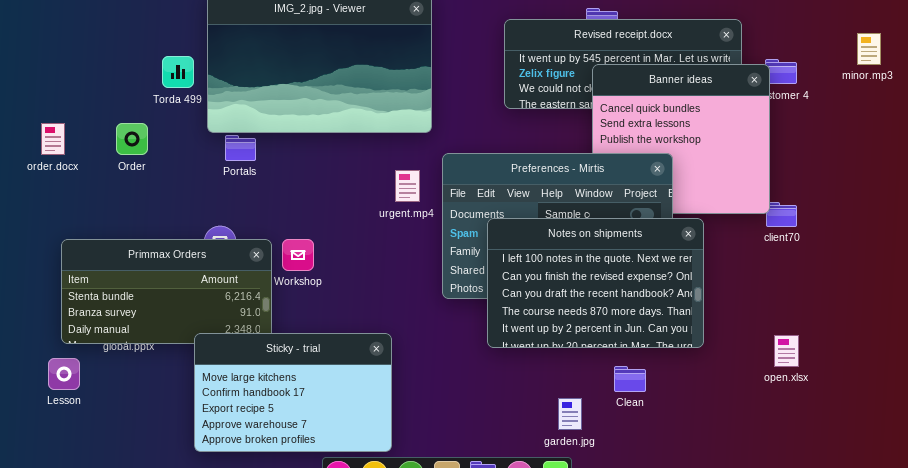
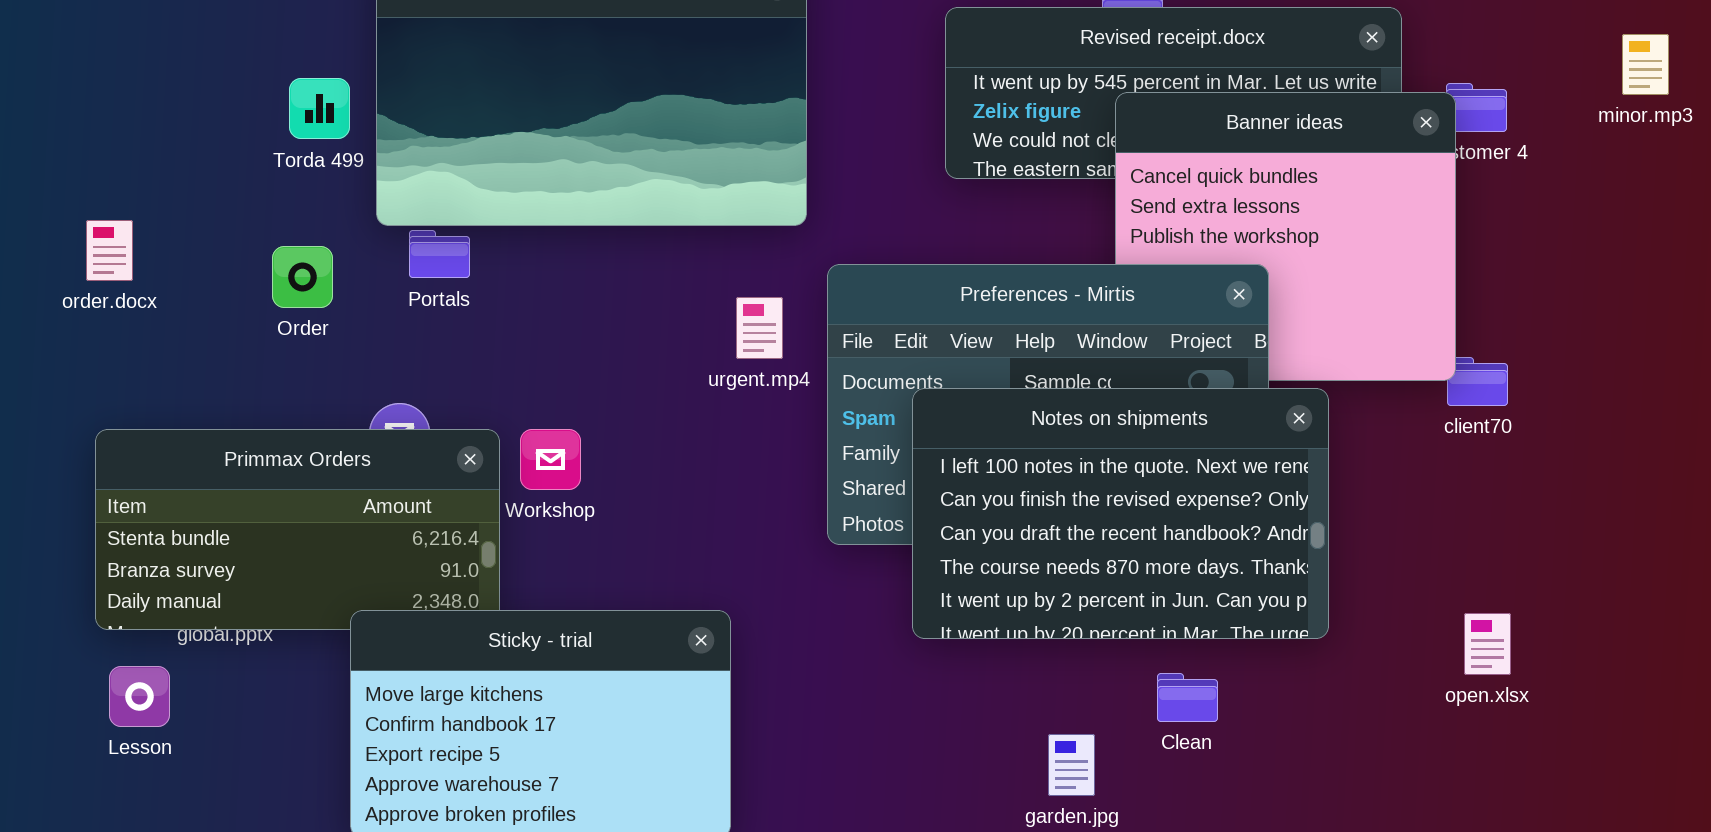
order.docx: [41,123,65,155] -> [86,220,133,281], moved
Order: [116,123,148,155] -> [272,246,333,308], moved
Lesson: [48,358,80,390] -> [109,666,170,727], moved

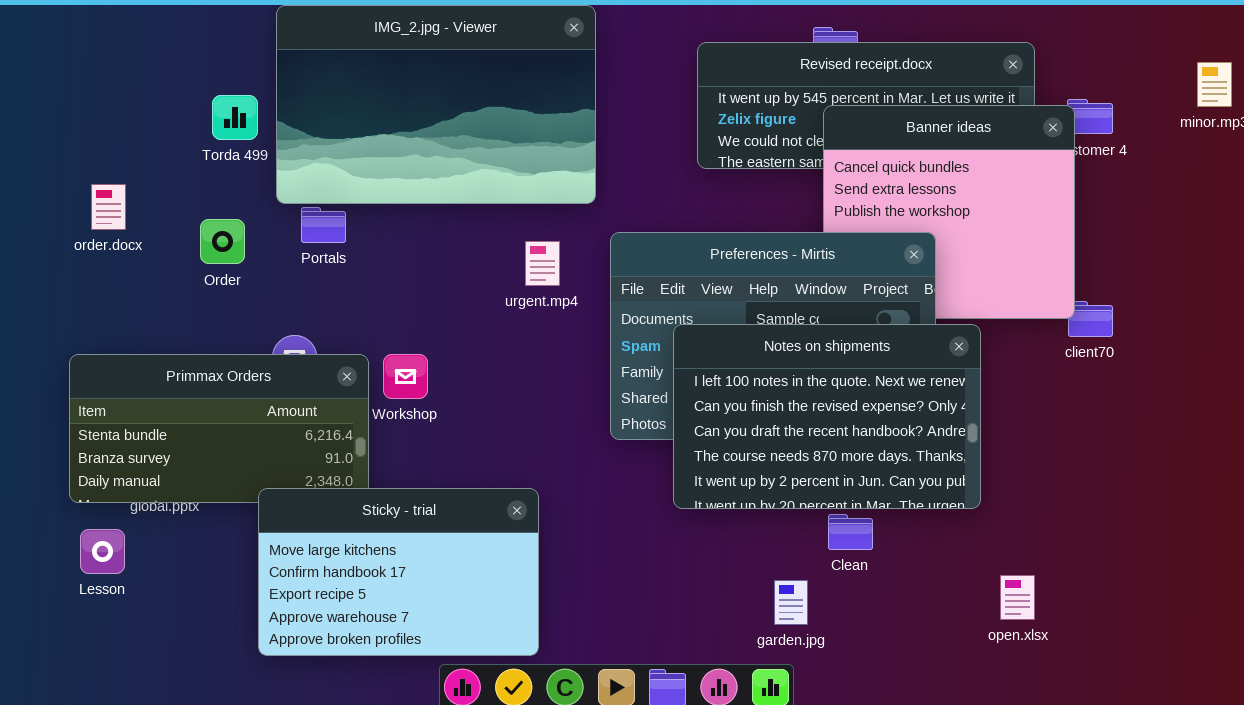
order.docx: [86,220,133,281] -> [91,184,126,230], moved
urgent.mp4: [736,297,783,359] -> [525,241,560,286], moved
open.xlsx: [1464,613,1511,675] -> [1000,575,1035,620], moved
Clean: [1157,673,1218,722] -> [828,514,873,550], moved

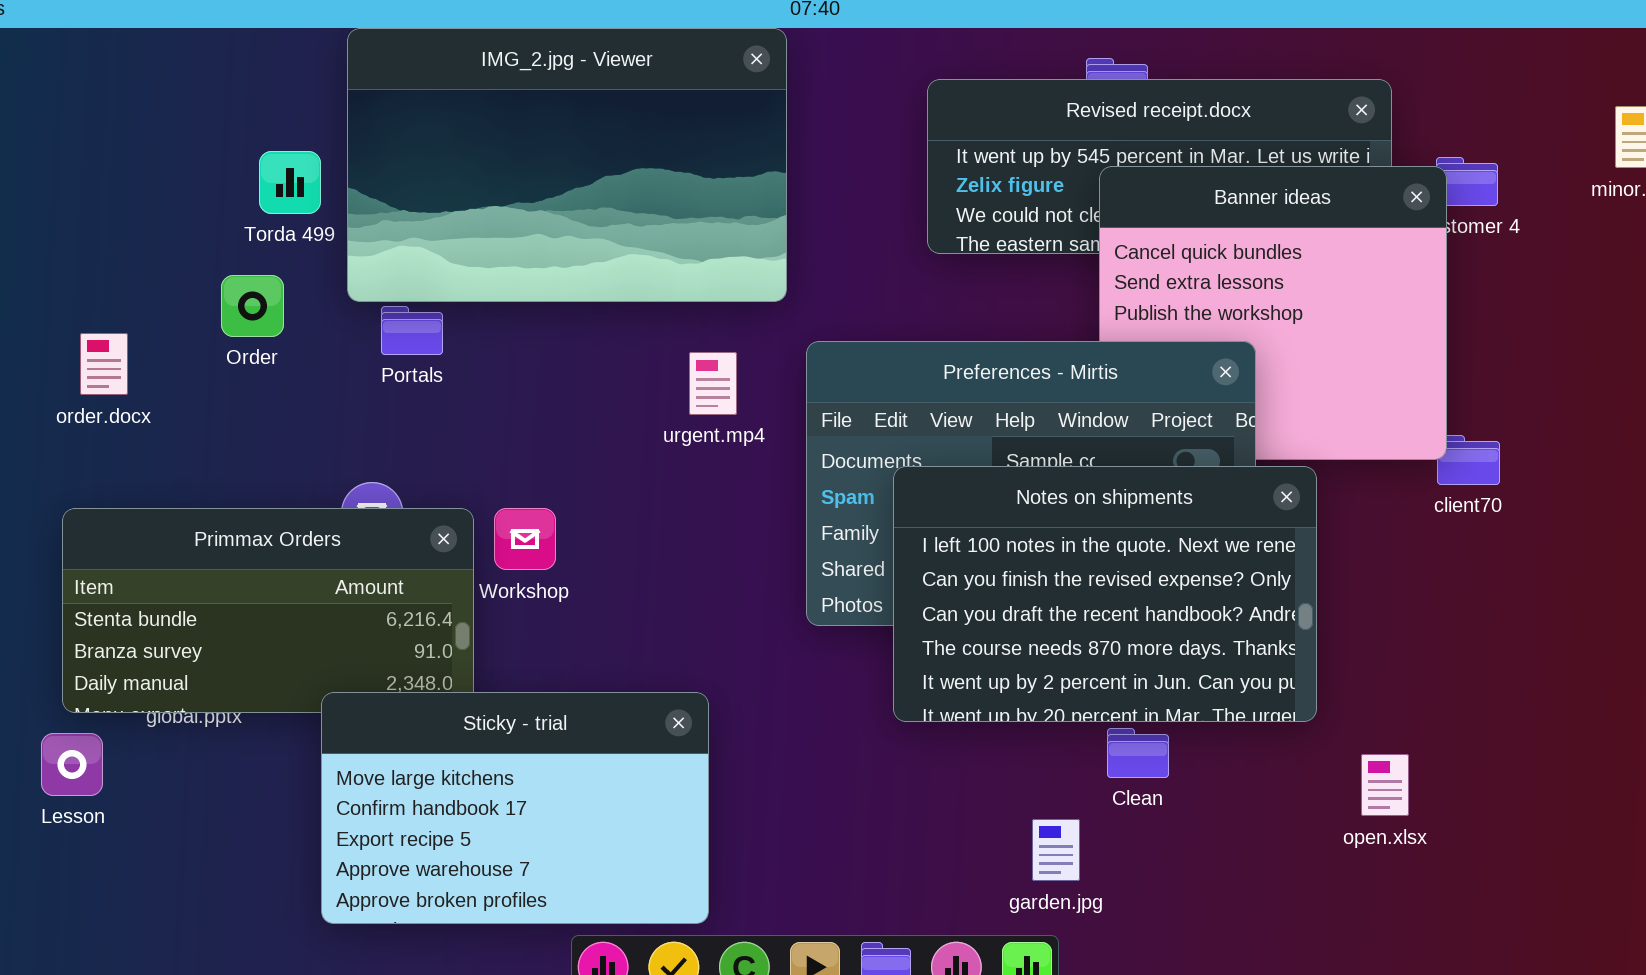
order.docx: [91,184,126,230] -> [80,333,128,395], moved
Order: [200,219,245,264] -> [221,275,284,337], moved
Lesson: [80,529,125,574] -> [41,733,103,796], moved
open.xlsx: [1000,575,1035,620] -> [1361,754,1409,816], moved

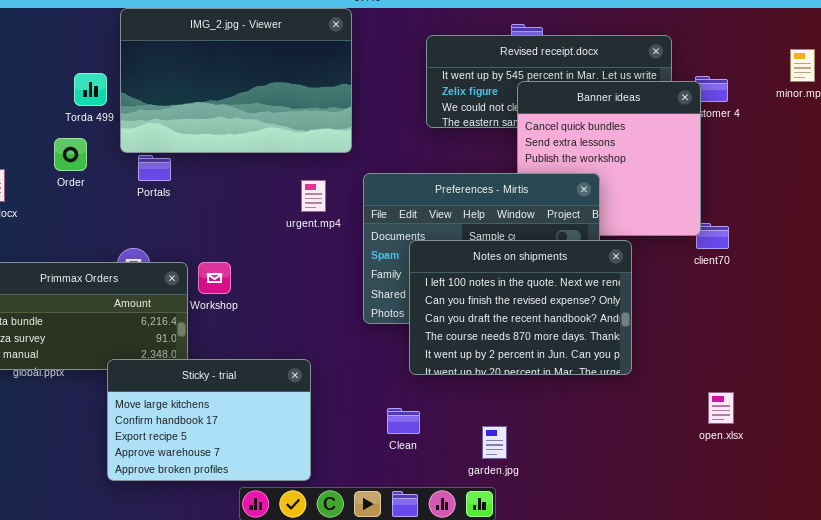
Clean: [1107,728,1169,778] -> [387,408,420,434], moved
open.xlsx: [1361,754,1409,816] -> [708,392,734,424], moved

